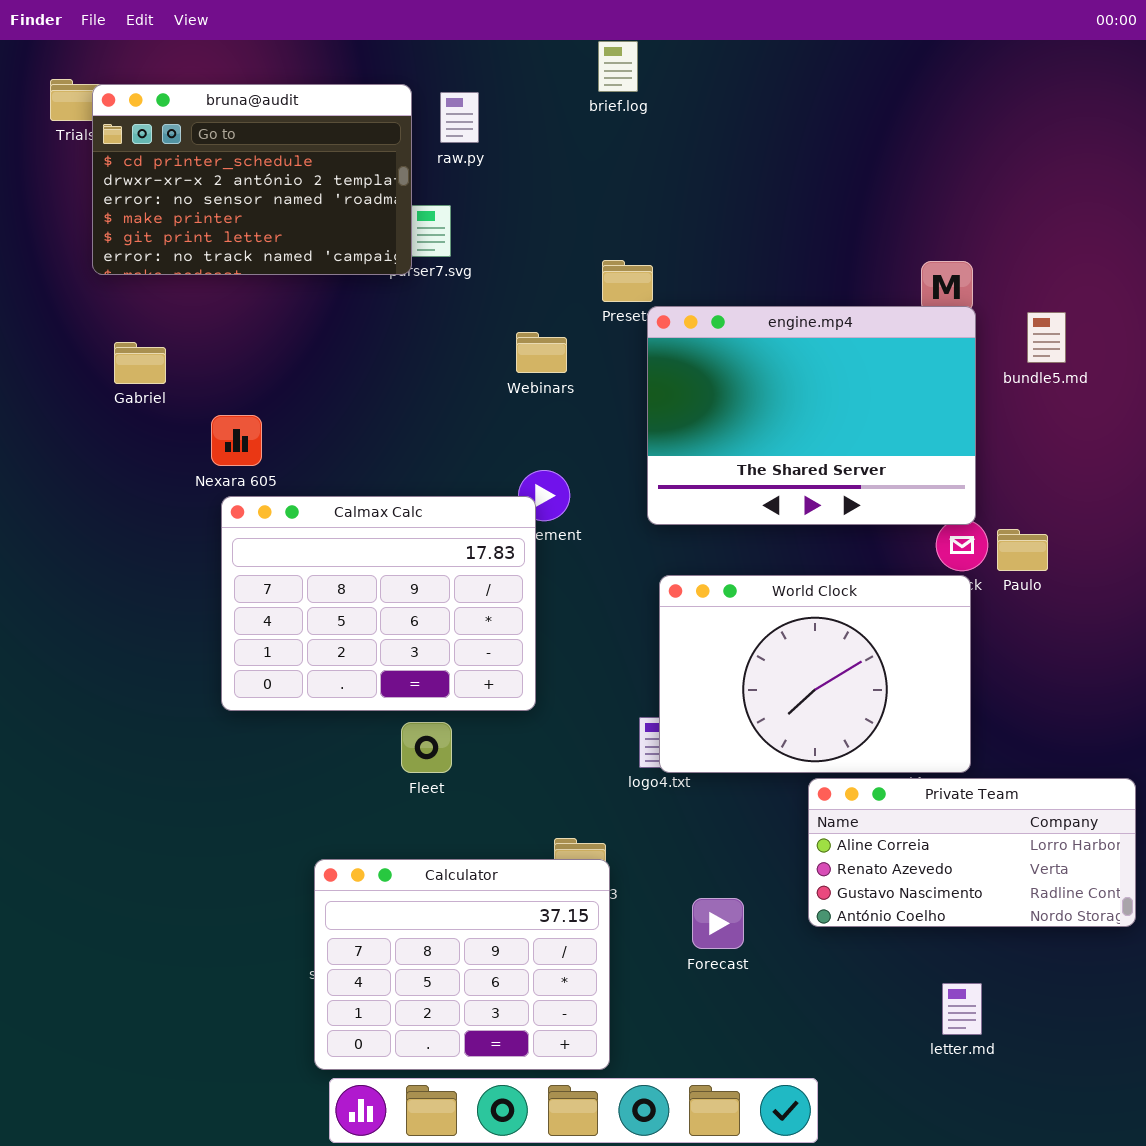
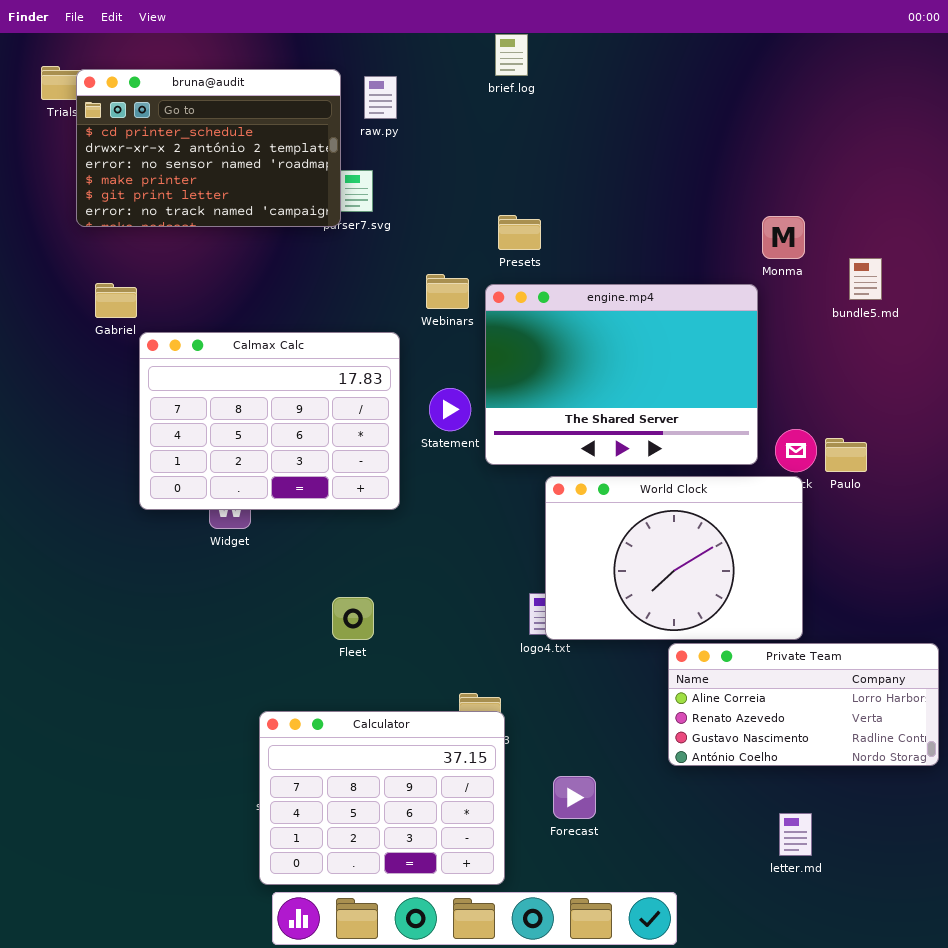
engine.mp4: [647,306,976,525] -> [485,284,758,465], moved
Calmax Calc: [221,496,536,711] -> [139,332,400,510], moved
Forecast: [692,898,744,949] -> [553,776,596,819], moved

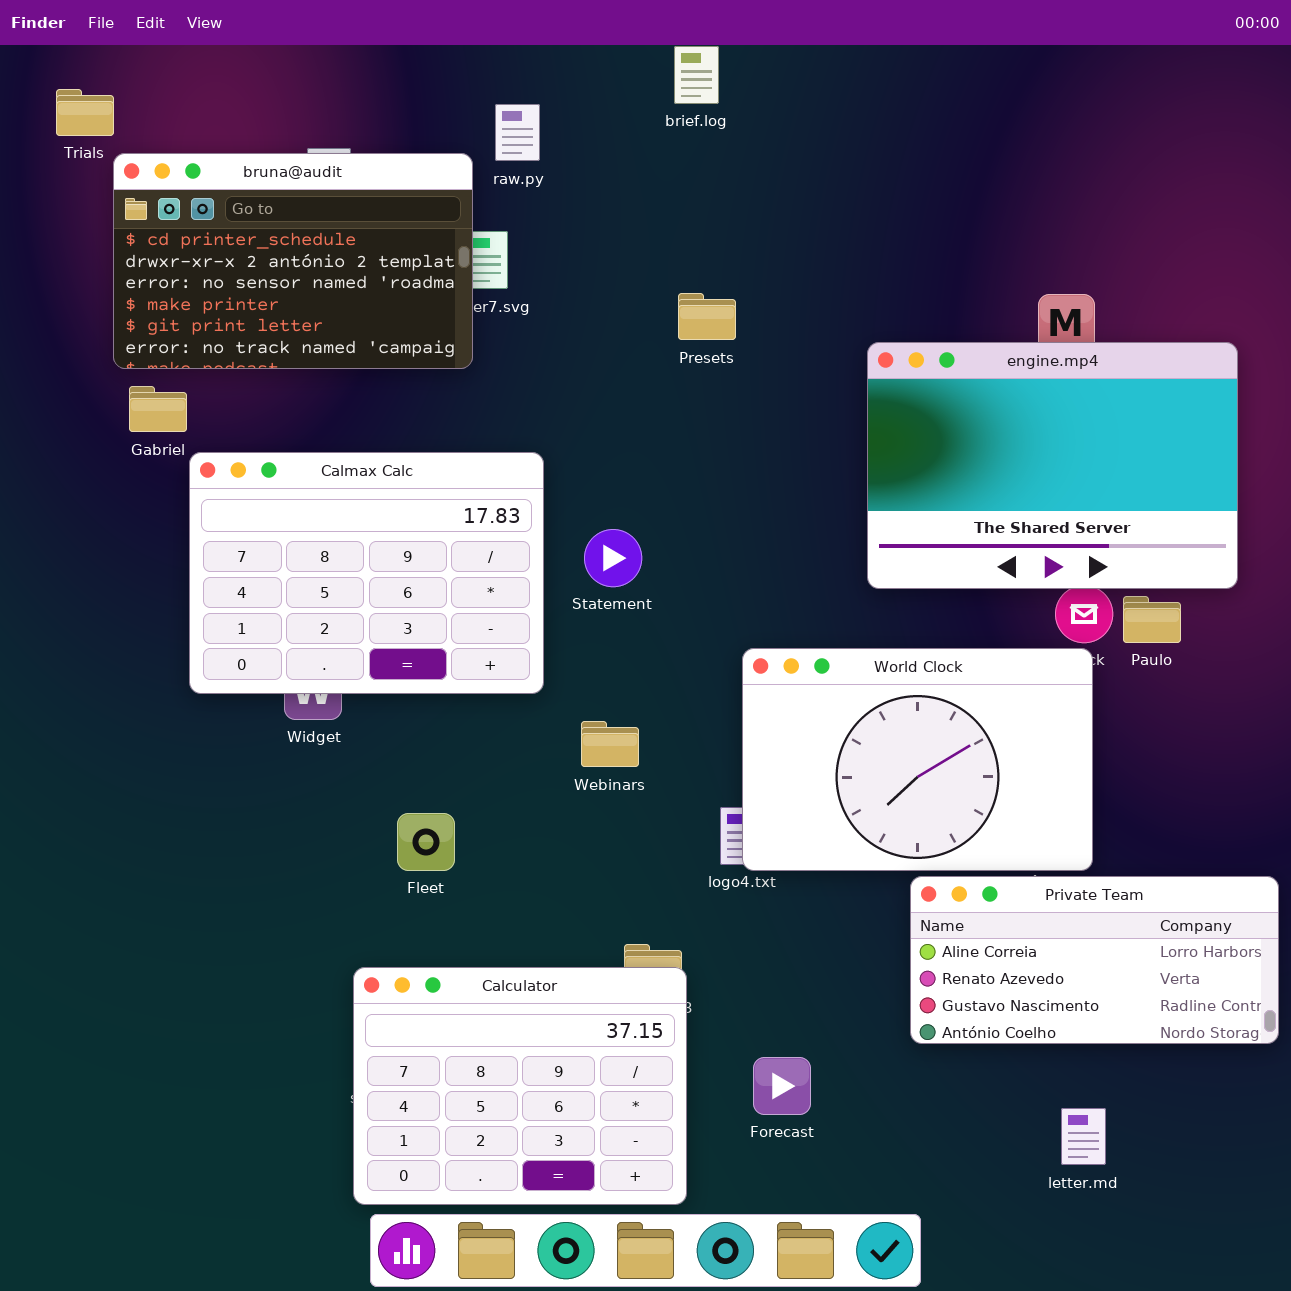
bruna@audit: [76,69,341,227] -> [113,153,473,369], moved
Webinars: [426,274,469,309] -> [581,721,639,767], moved
engine.mp4: [485,284,758,465] -> [867,342,1238,589], moved
Fleet: [332,597,374,640] -> [397,813,455,871], moved

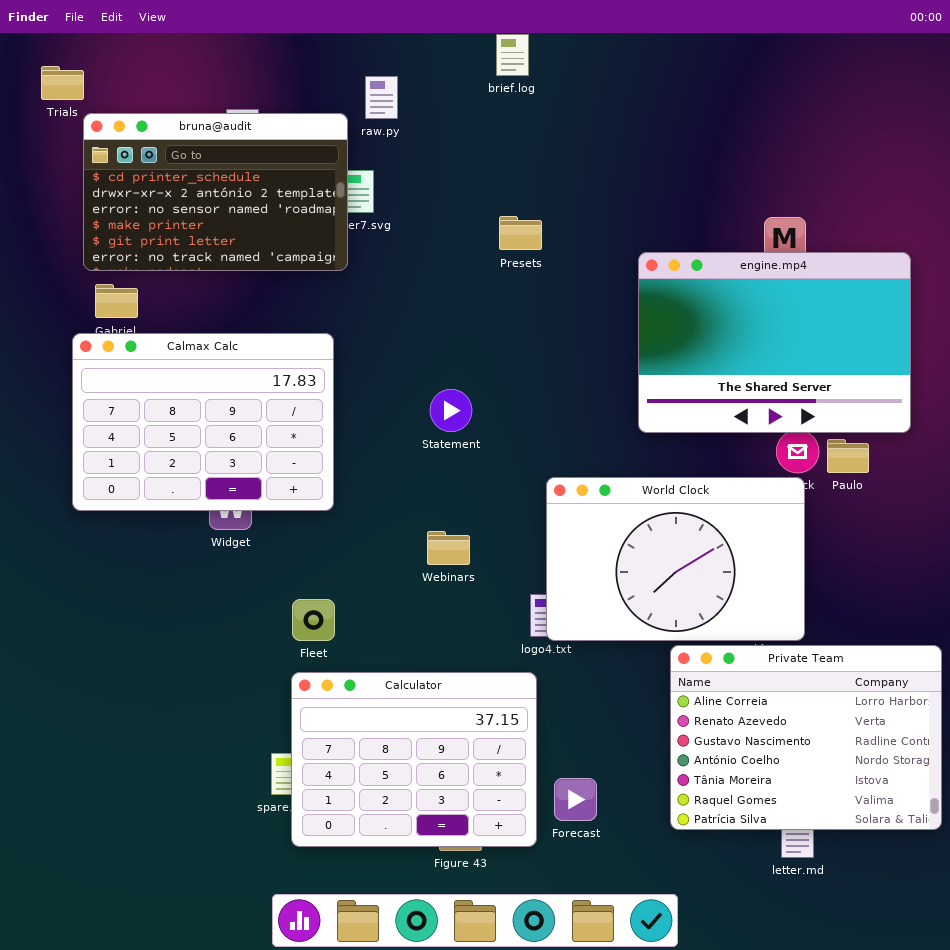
Calmax Calc: [189,452,544,694] -> [72,333,334,511], moved
Private Team: [910,876,1279,1044] -> [670,645,942,830], resized
Calculator: [353,967,687,1205] -> [291,672,537,847], moved

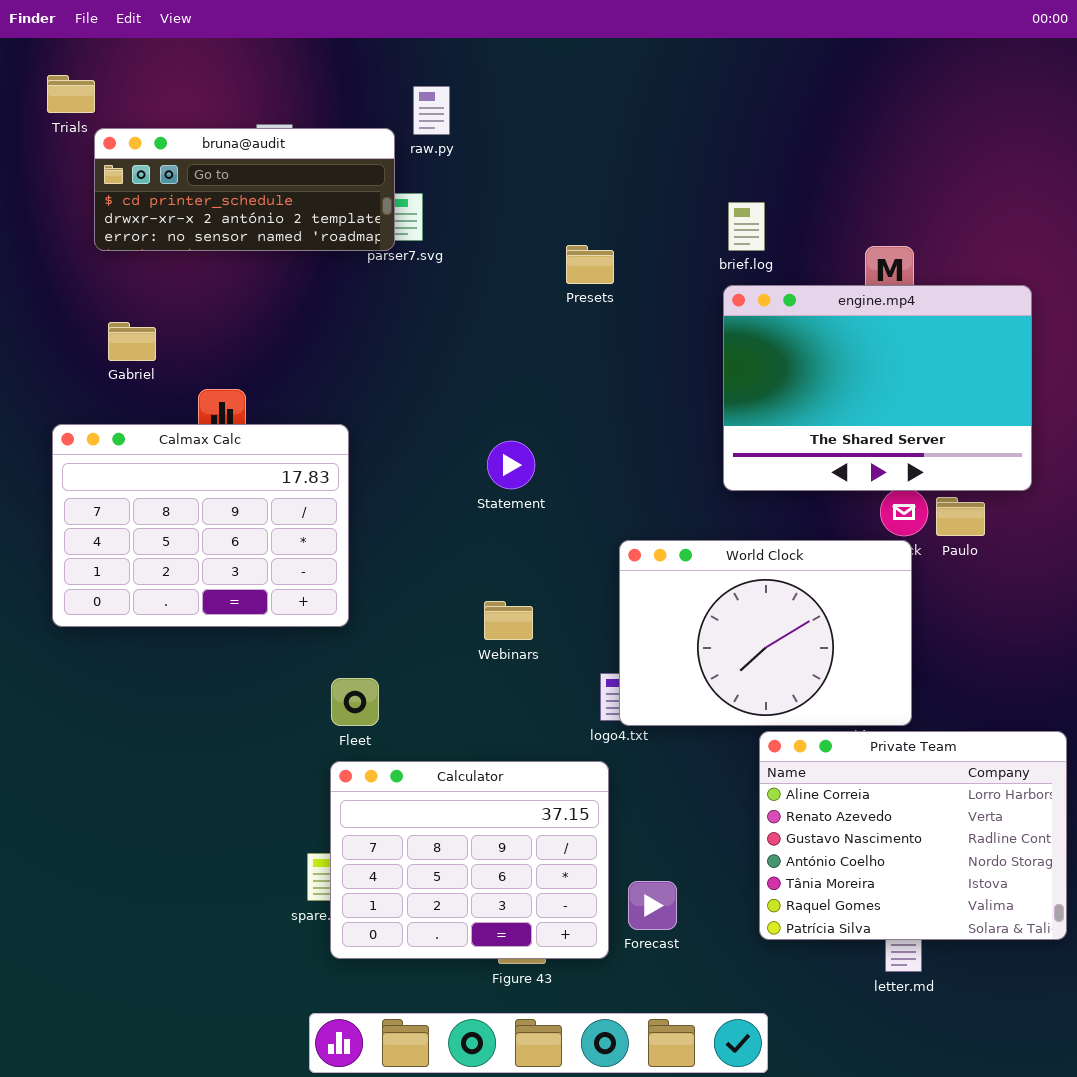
brief.log: [496,34,529,76] -> [728,202,765,251], moved
bruna@audit: [83,113,348,271] -> [94,128,395,251], resized
Calmax Calc: [72,333,334,511] -> [52,424,349,627], moved

